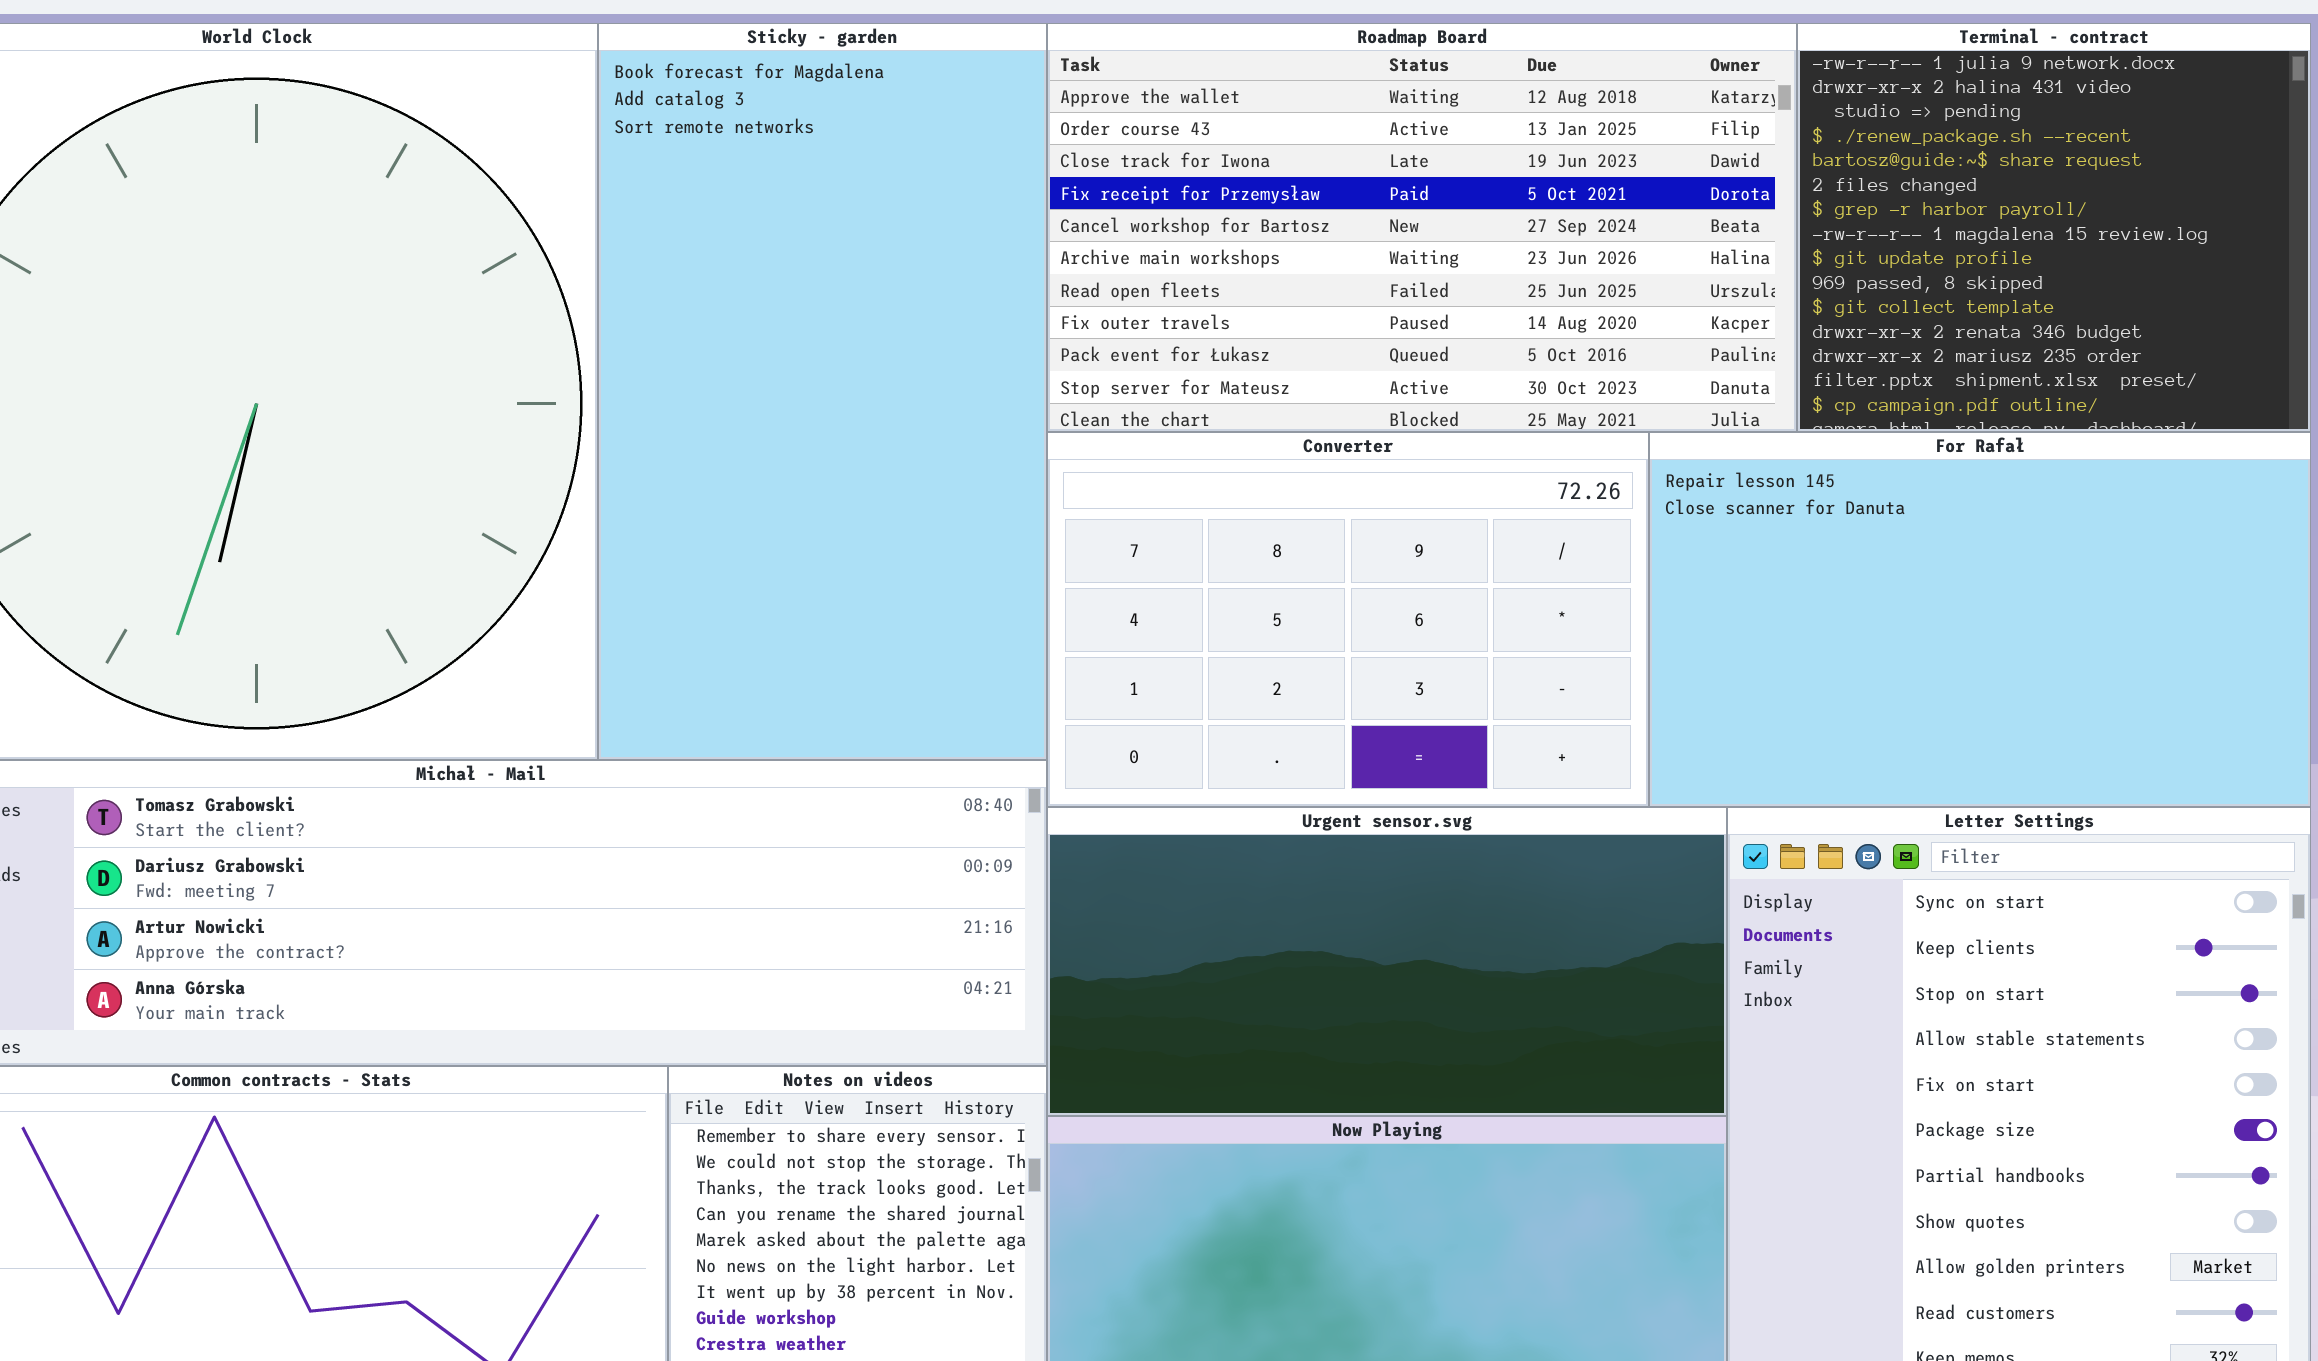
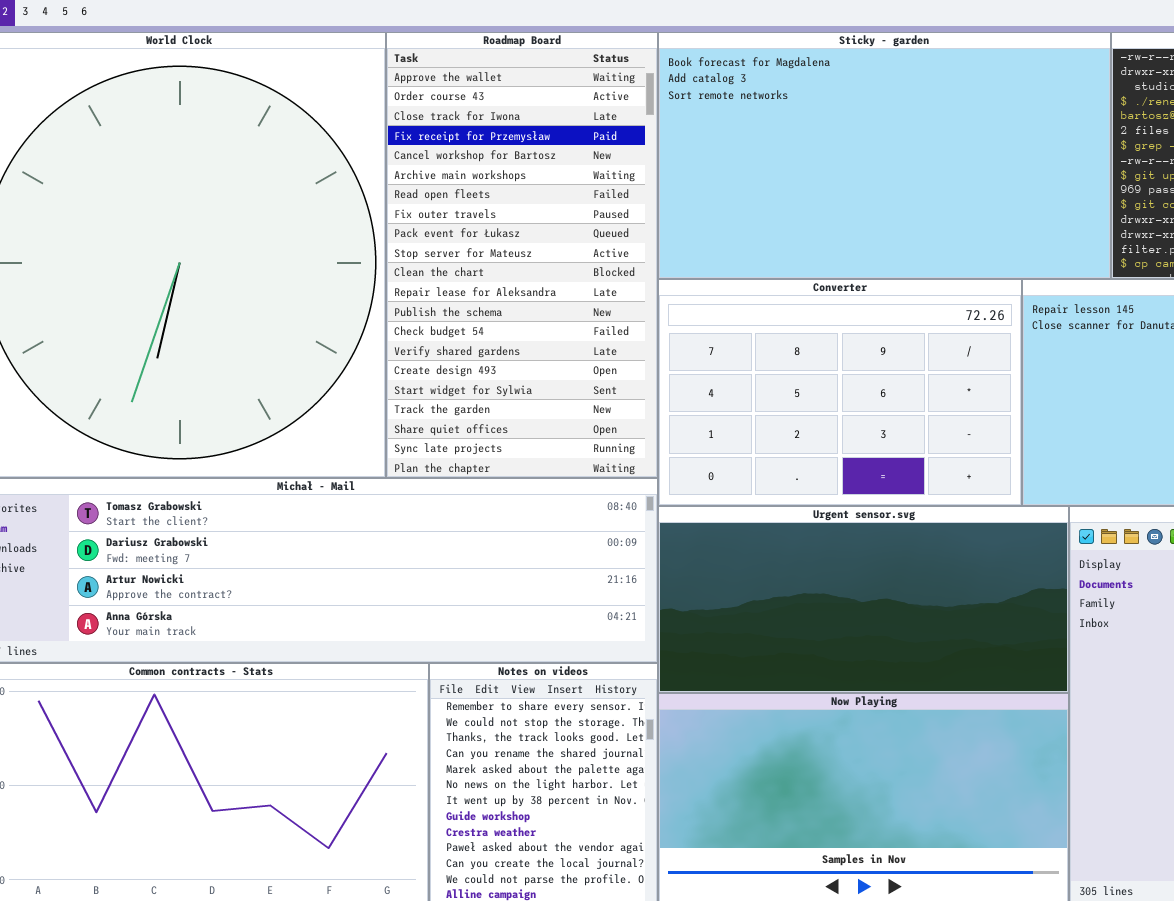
Sticky - garden: [598,23,1047,760] -> [658,32,1111,279], moved, resized
Roadmap Board: [1047,23,1797,432] -> [386,32,658,478], moved, resized

